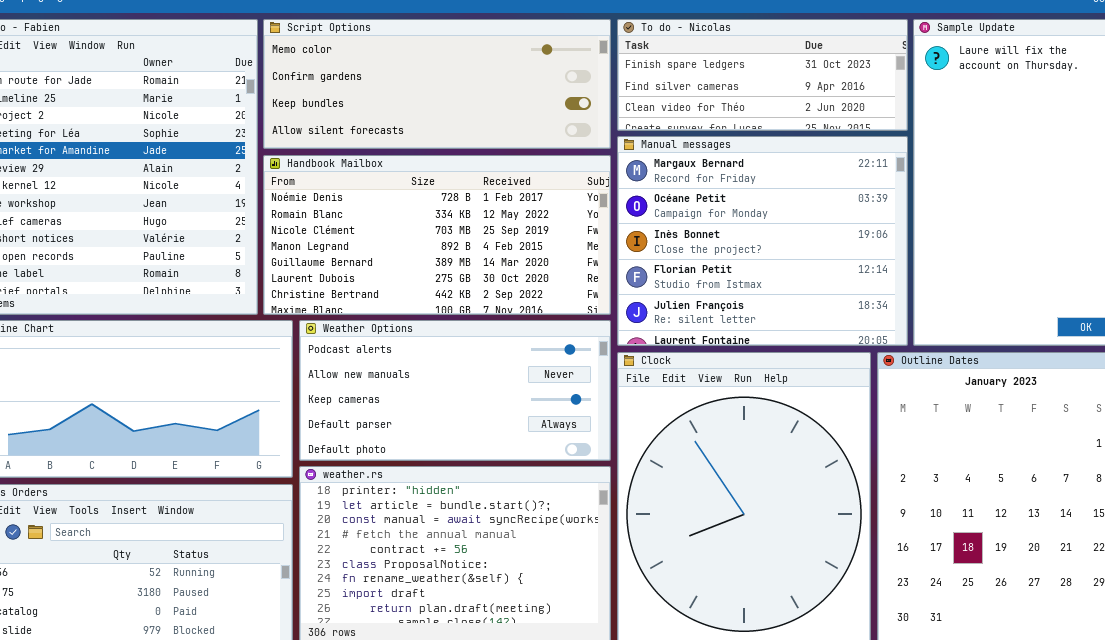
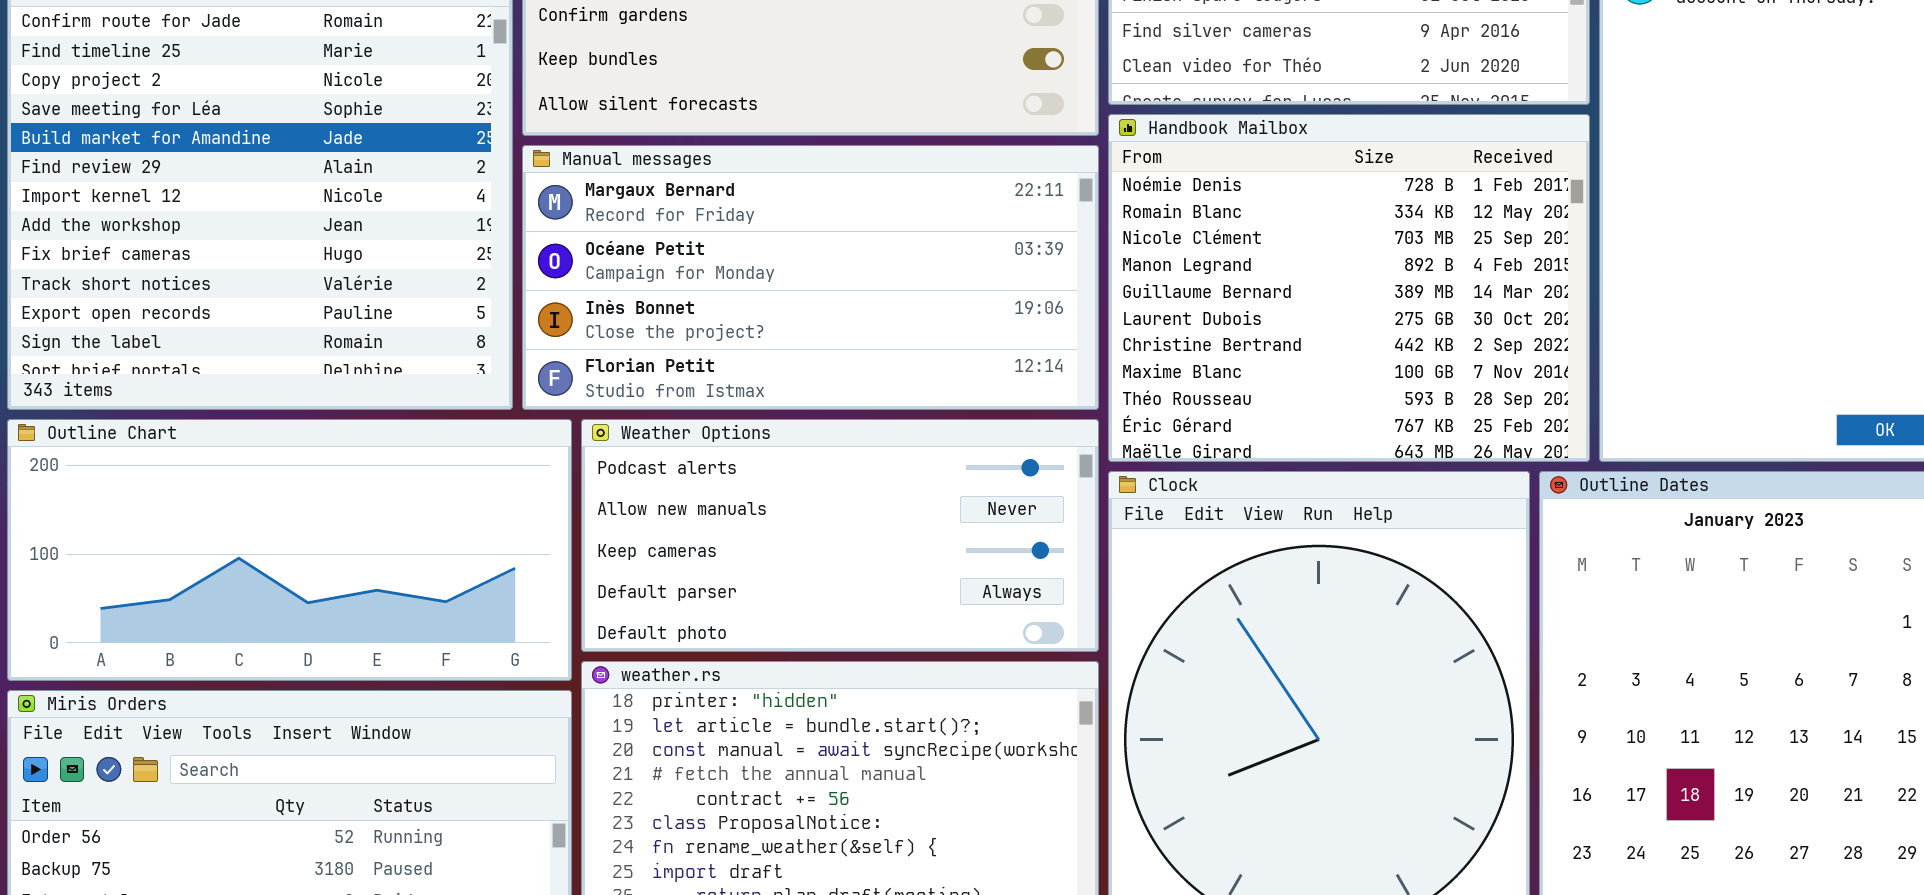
Manual messages: [617,136,908,346] -> [522,145,1099,410], moved, resized
Handbook Mailbox: [263,155,611,315] -> [1108,114,1590,462], moved, resized

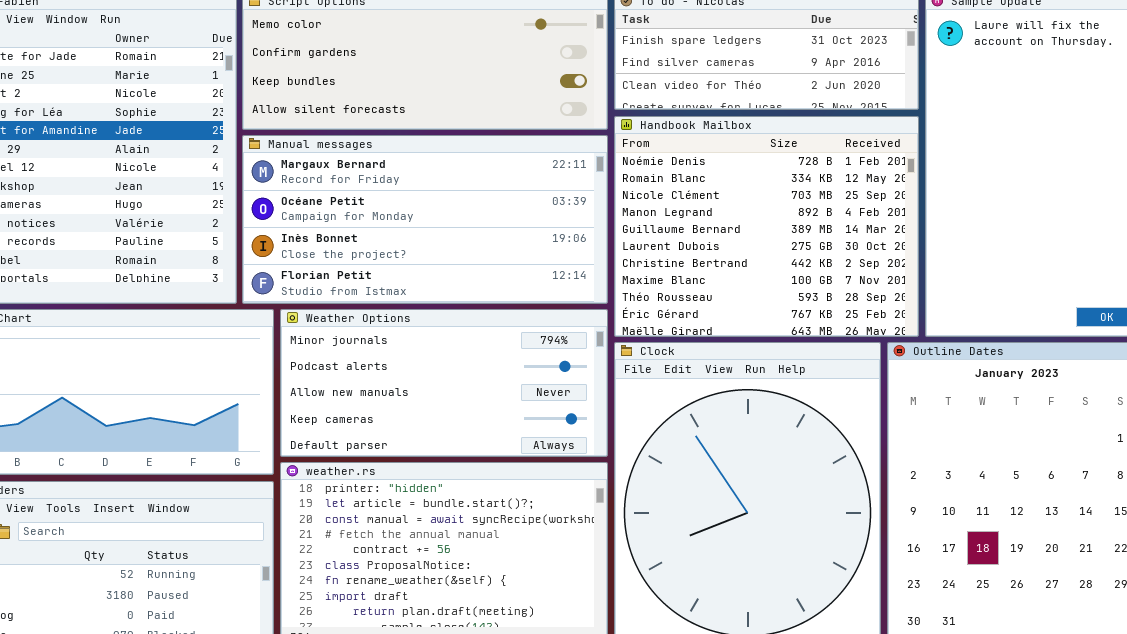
Weather Options: [581,419,1099,652] -> [280,309,608,457], scrolled up 1 row

